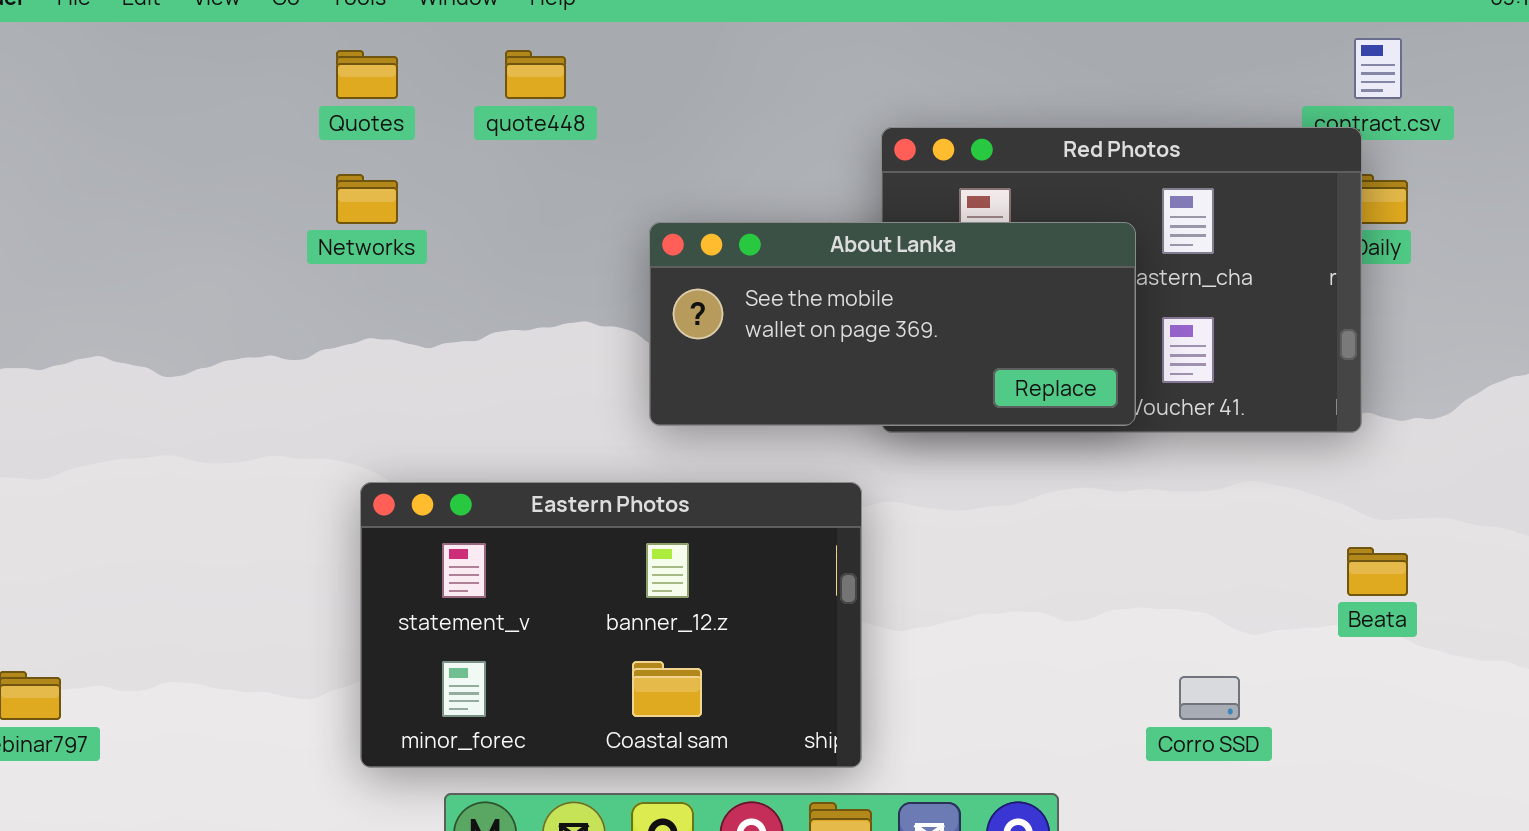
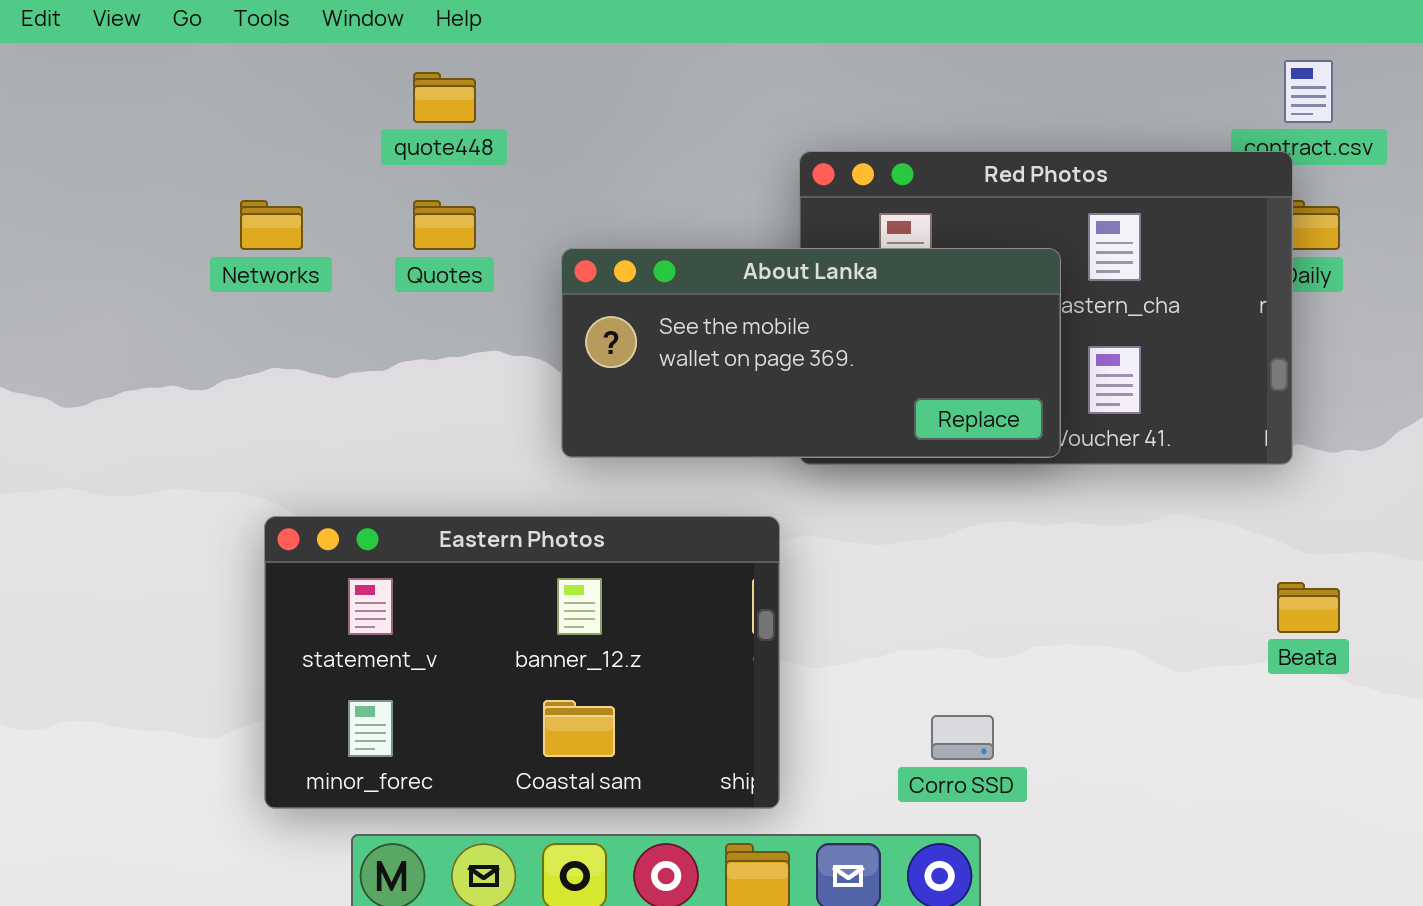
Quotes: [336,50,398,99] -> [413,200,476,250], moved
Corro SSD: [1179,676,1240,720] -> [931,715,994,760], moved

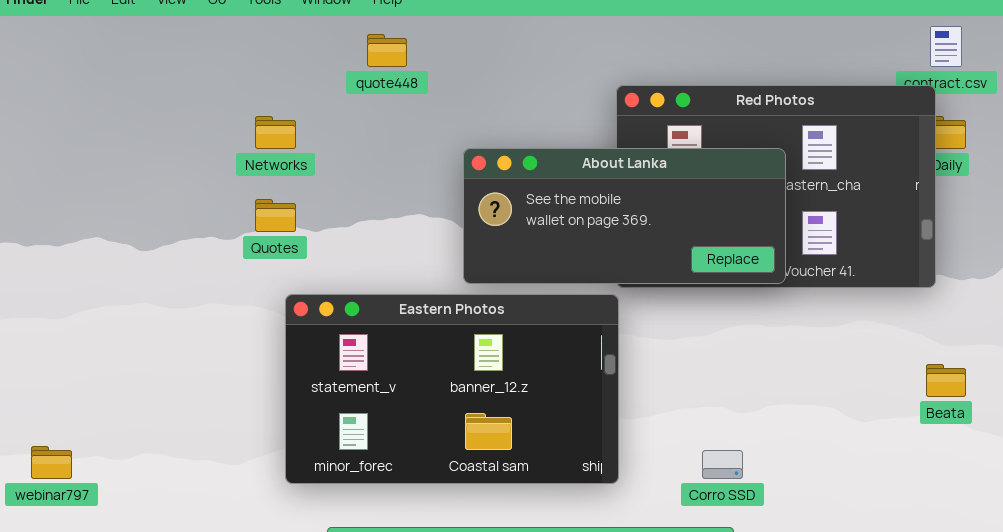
Quotes: [413,200,476,250] -> [255,199,296,232], moved
Eastern Photos: [264,516,780,809] -> [285,294,619,484], moved

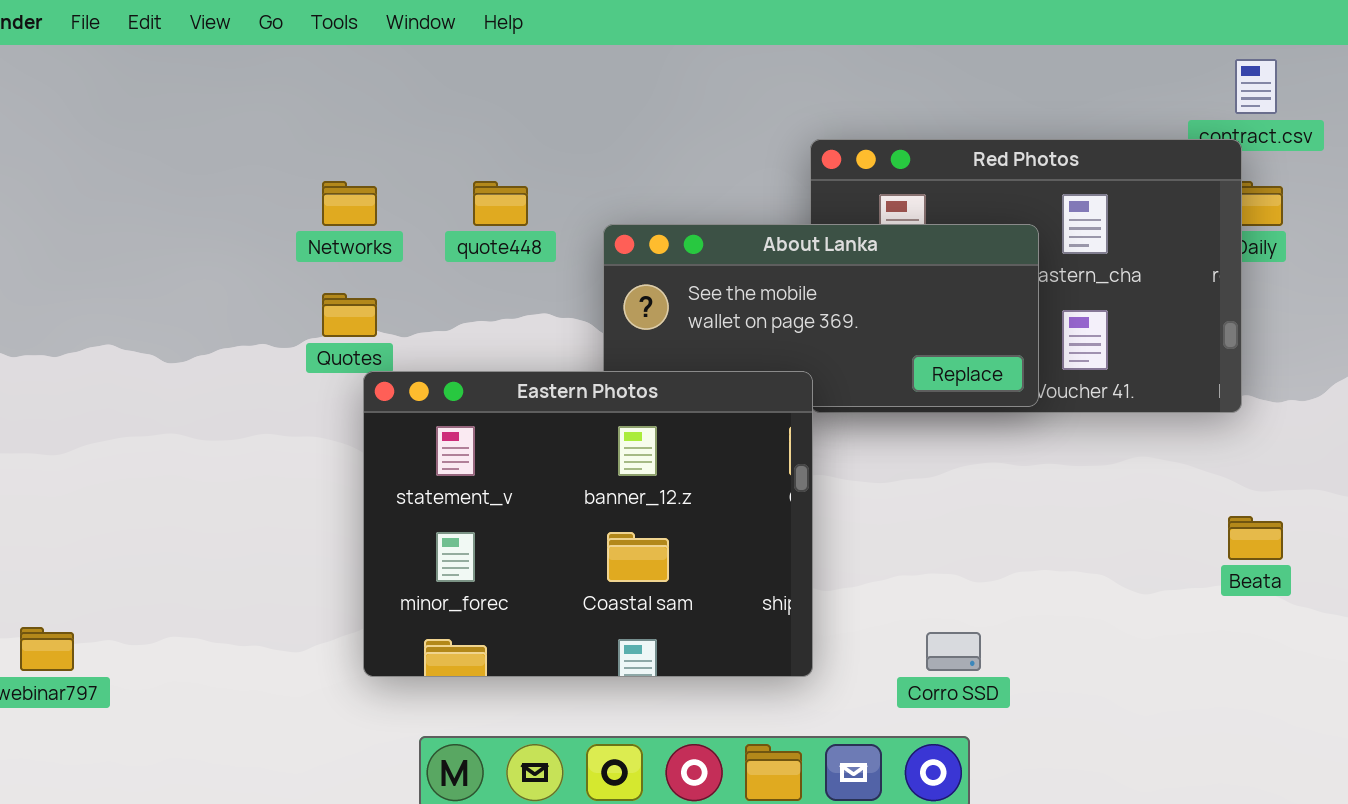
quote448: [367,34,407,67] -> [473,181,528,226], moved
Eastern Photos: [285,294,619,484] -> [363,371,813,677], resized

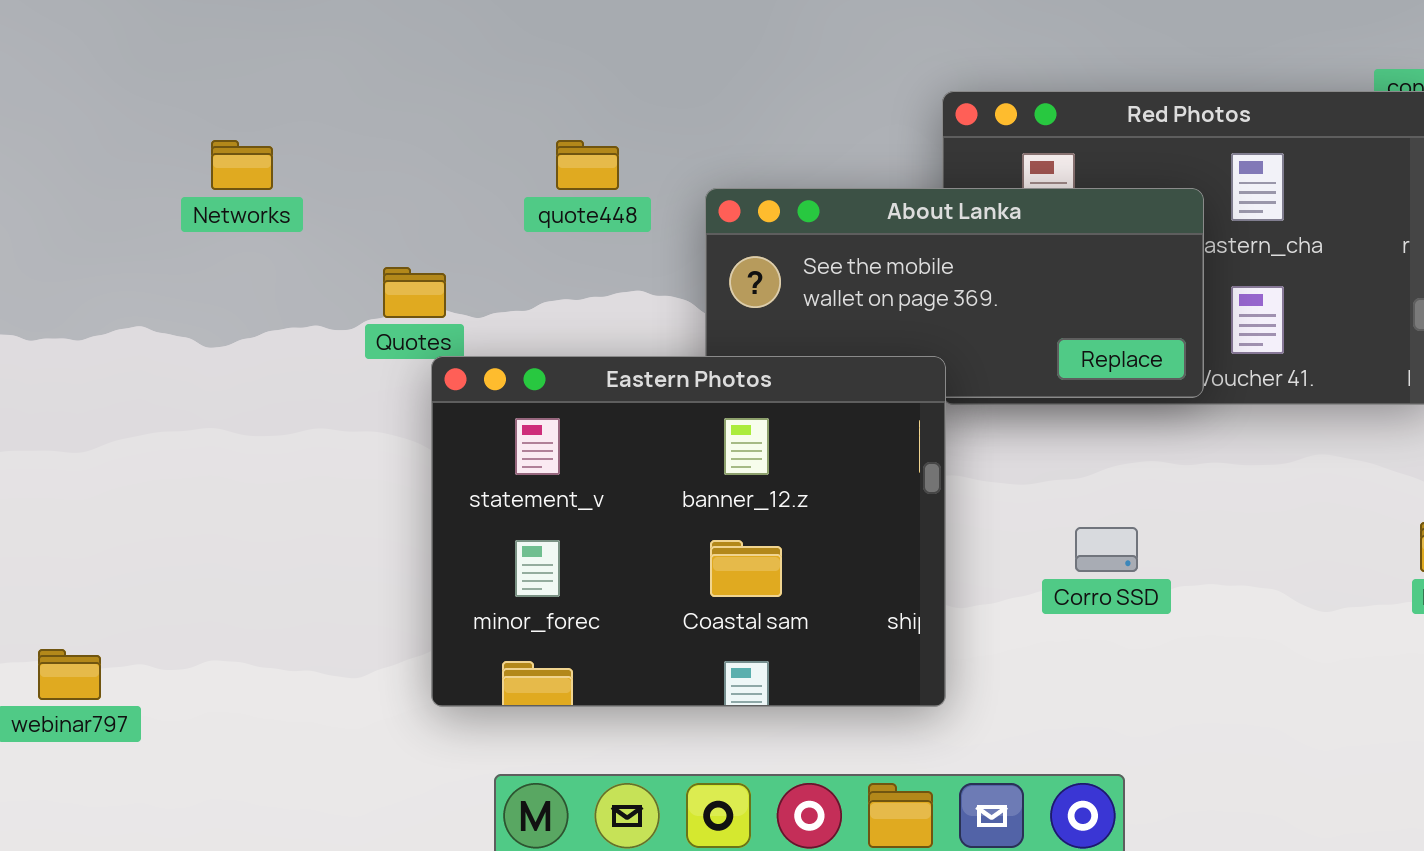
Networks: [322,181,377,226] -> [211,140,273,190], moved
Corro SSD: [926,632,981,671] -> [1075,527,1138,572], moved

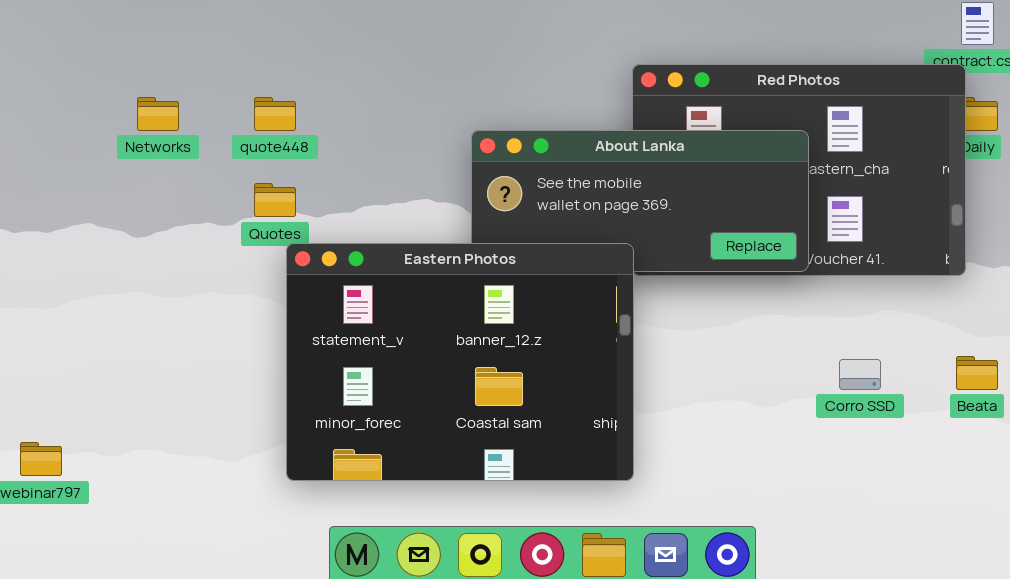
quote448: [556,140,619,190] -> [254,97,296,131], moved
Corro SSD: [1075,527,1138,572] -> [839,359,881,390], moved

